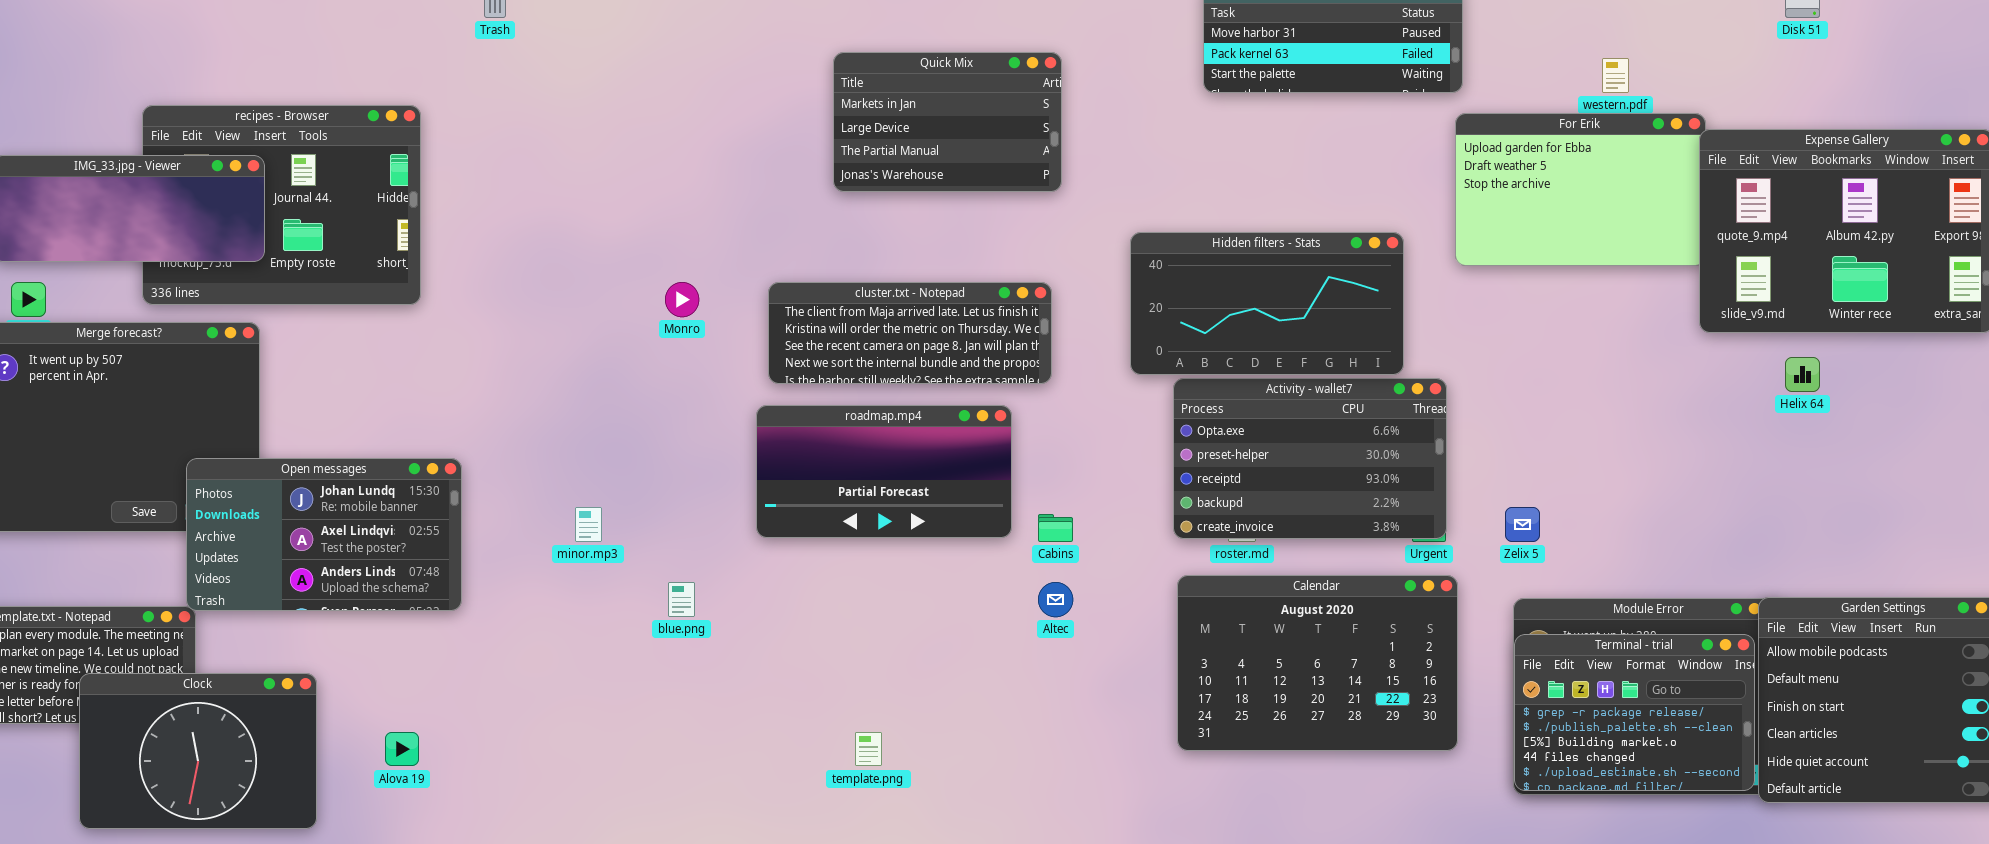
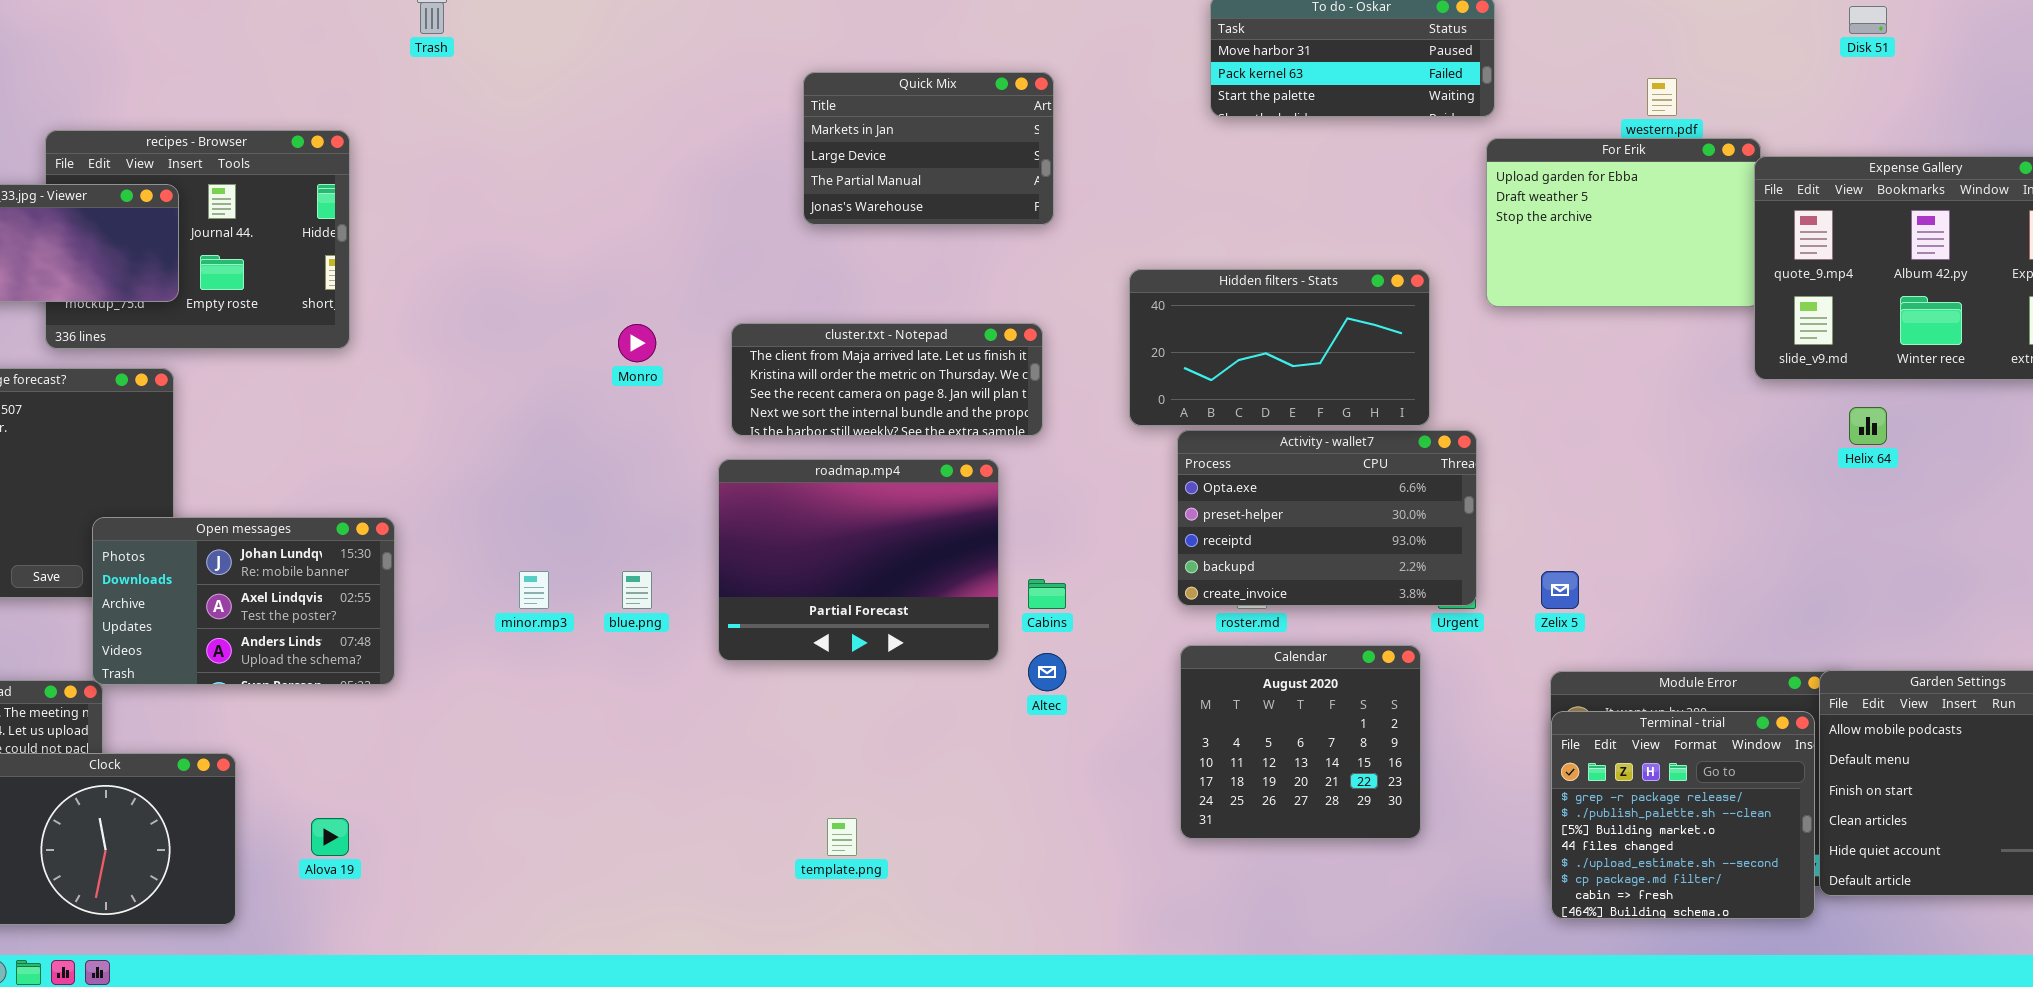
roadmap.mp4: [756,405,1012,538] -> [718,459,999,661], resized
Calendar: [1177,575,1458,751] -> [1180,645,1421,839], resized
blue.png: [668,582,695,617] -> [622,571,652,609], moved
Terminal - trial: [1514,634,1755,791] -> [1551,711,1815,919], resized

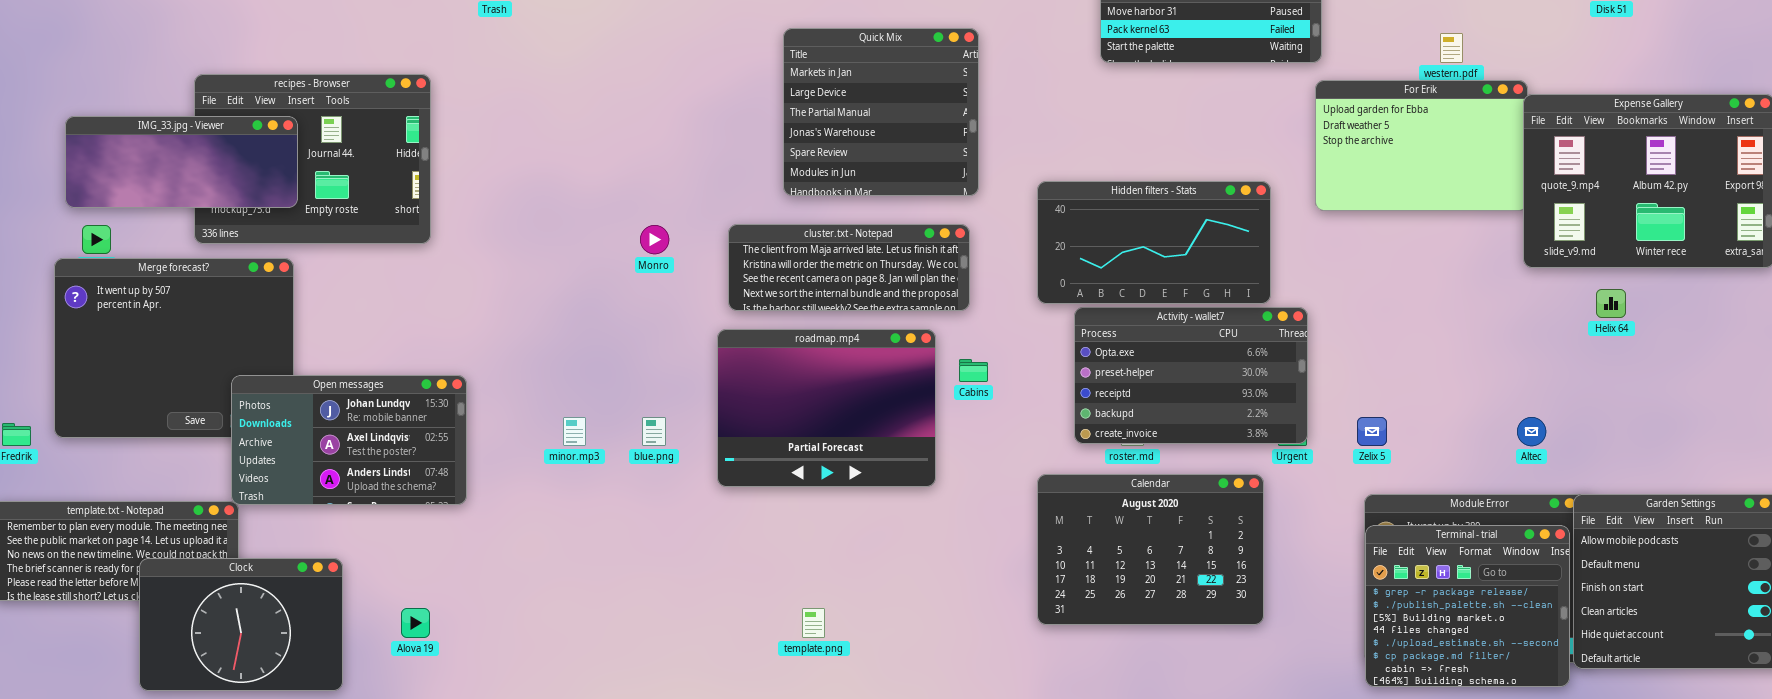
Quick Mix: [803,72,1054,225] -> [783,28,979,196], resized
Cabins: [1028,579,1066,609] -> [959,359,988,382], moved
Calendar: [1180,645,1421,839] -> [1037,474,1264,625], resized
Altec: [1028,653,1066,691] -> [1517,417,1546,446], moved

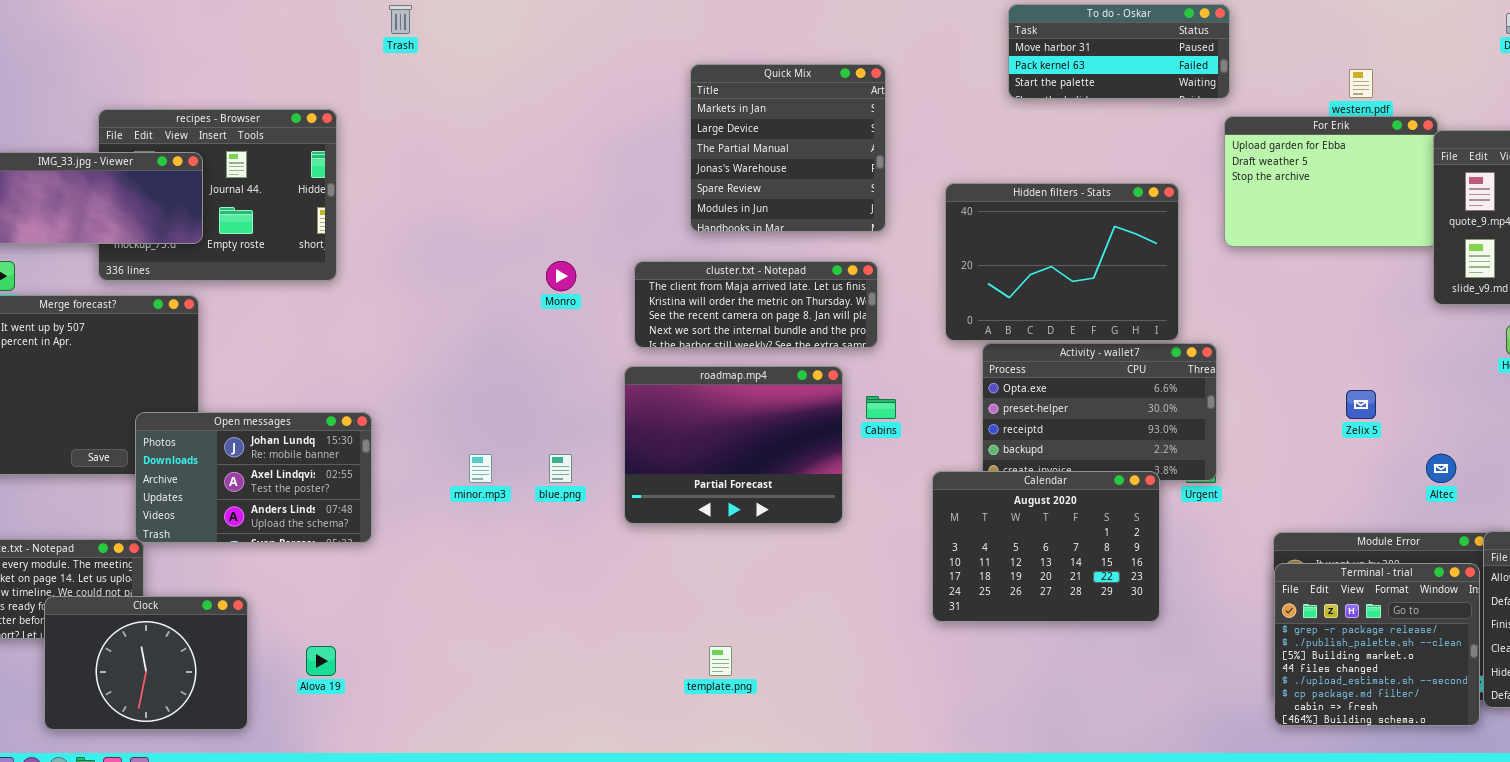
Hidden filters - Stats: [1037,181,1271,304] -> [945,183,1179,341], resized
Zelix 5: [1357,417,1387,446] -> [1346,390,1376,419], moved
Calendar: [1037,474,1264,625] -> [932,471,1160,622], moved

